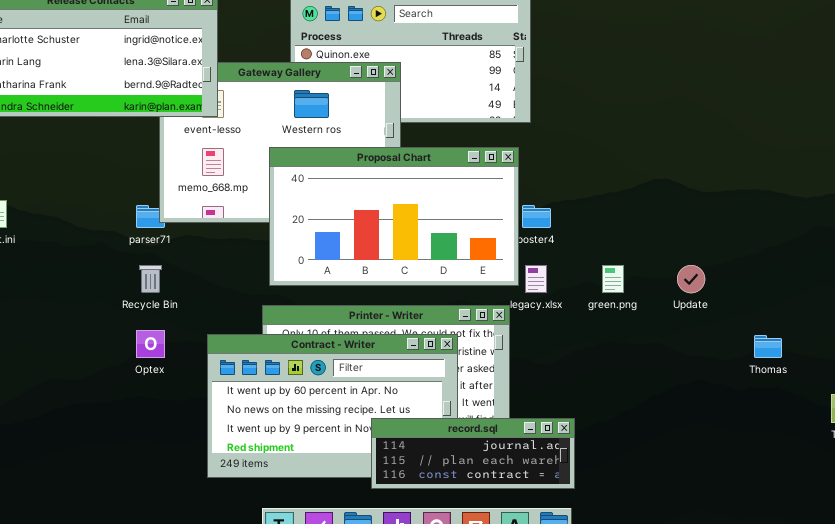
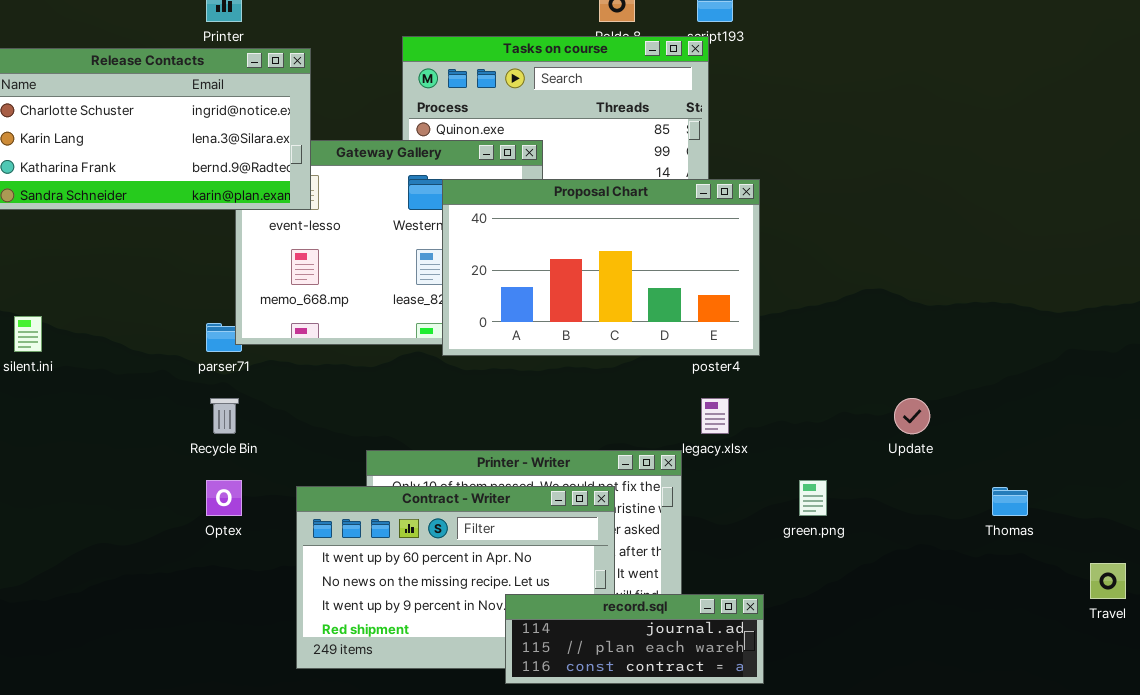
Proposal Chart: [269,147,519,286] -> [442,179,760,356], moved
green.png: [602,265,624,293] -> [799,480,827,516], moved

